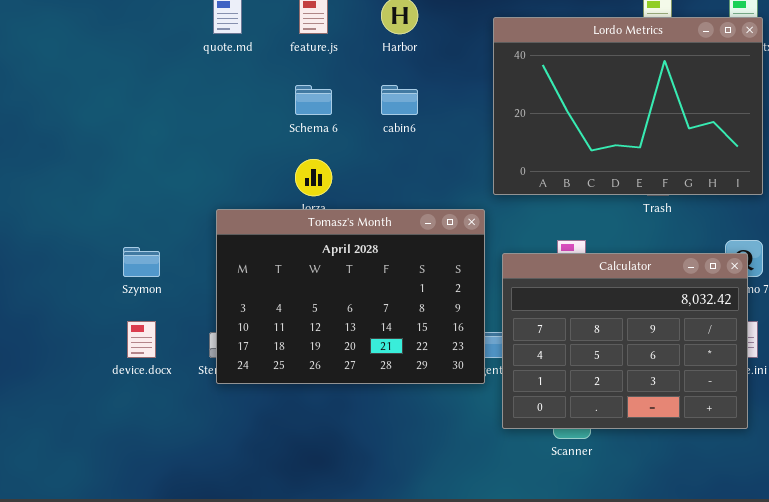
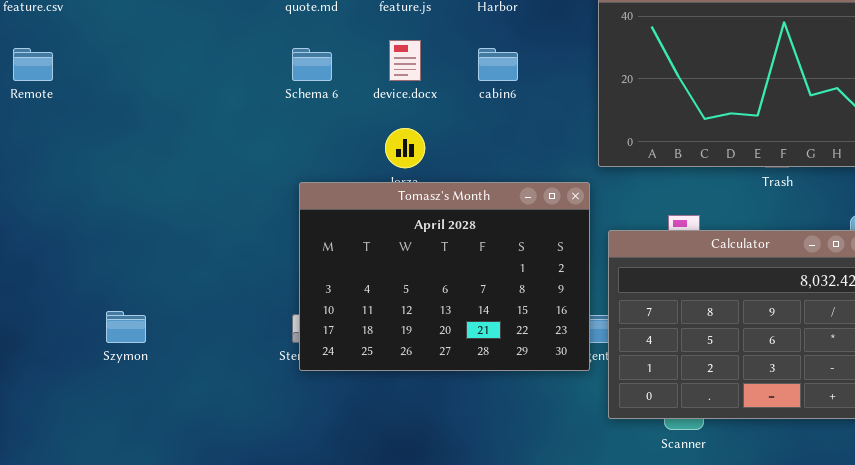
Schema 6: [295,85,332,115] -> [292,48,332,81], moved
Szymon: [123,247,160,277] -> [106,311,146,343], moved
device.docx: [127,321,156,358] -> [389,40,421,81], moved

